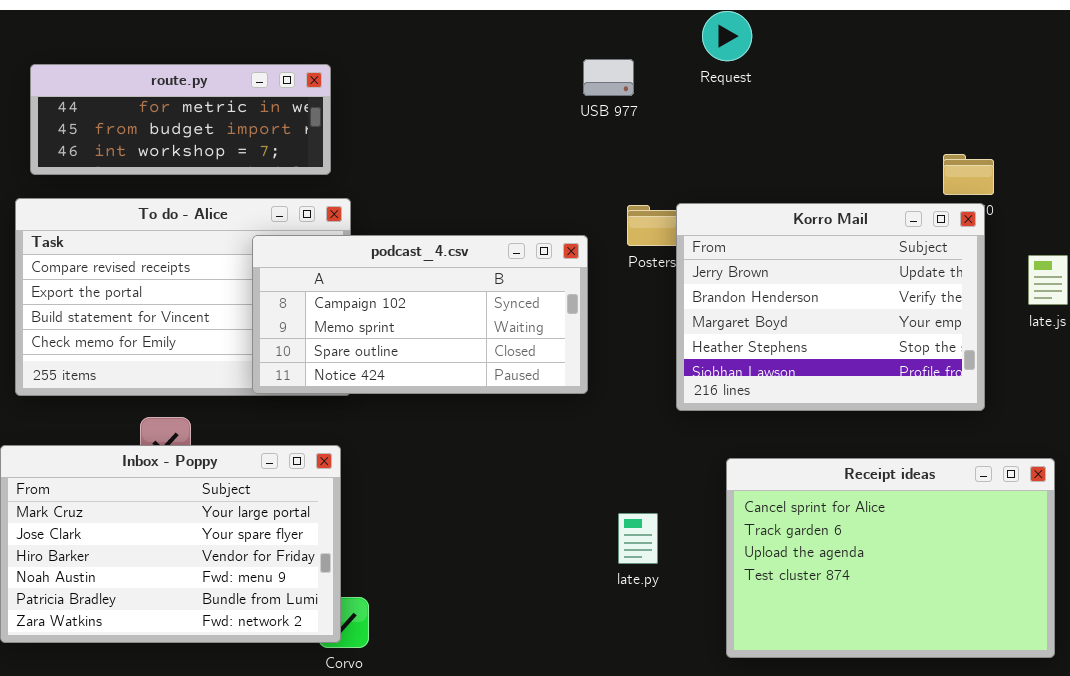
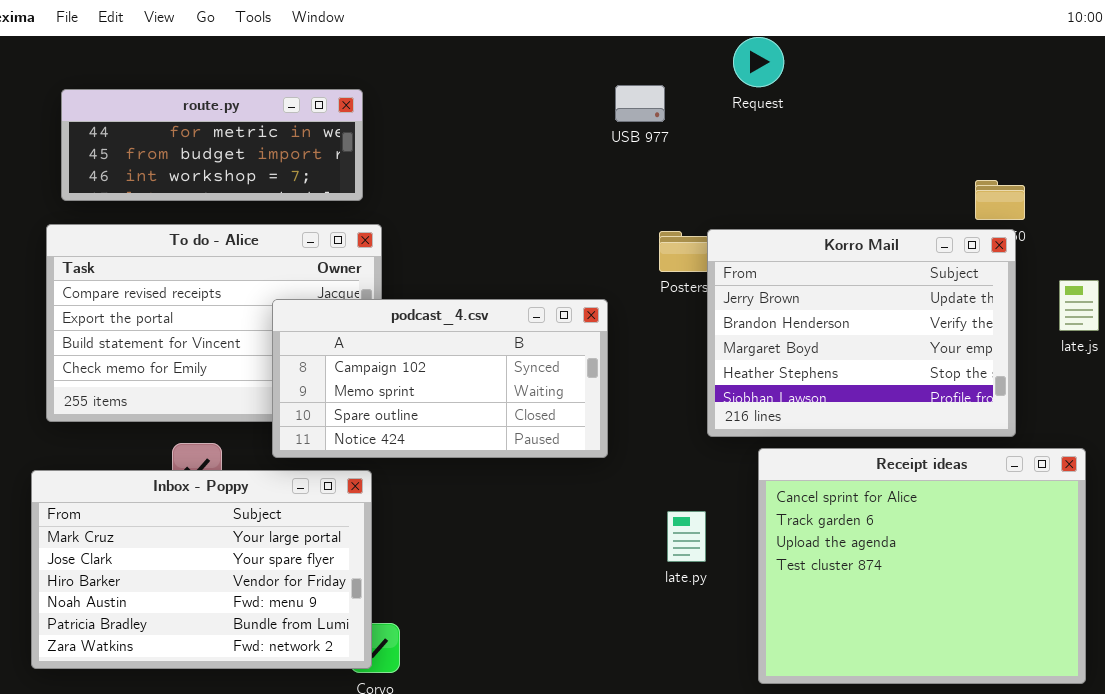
podcast_4.csv: [252,235,588,394] -> [272,299,608,458], moved
Receipt ideas: [726,458,1055,658] -> [758,448,1086,684], resized
late.py: [618,513,658,564] -> [667,511,706,562], moved

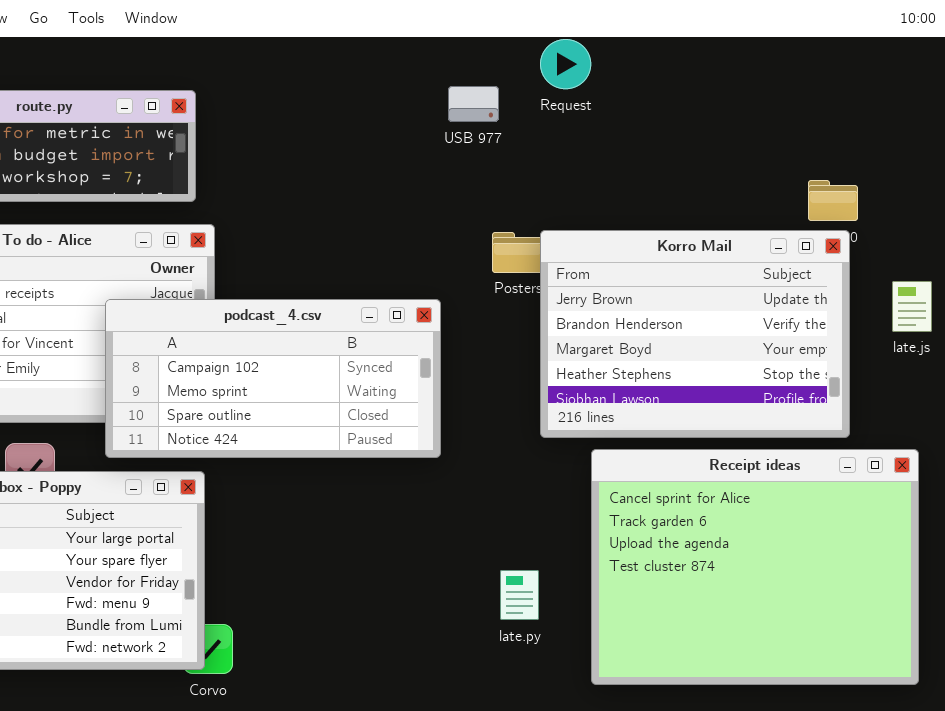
Request: [733,37,784,87] -> [540,39,591,89], moved
late.py: [667,511,706,562] -> [500,570,539,620], moved

